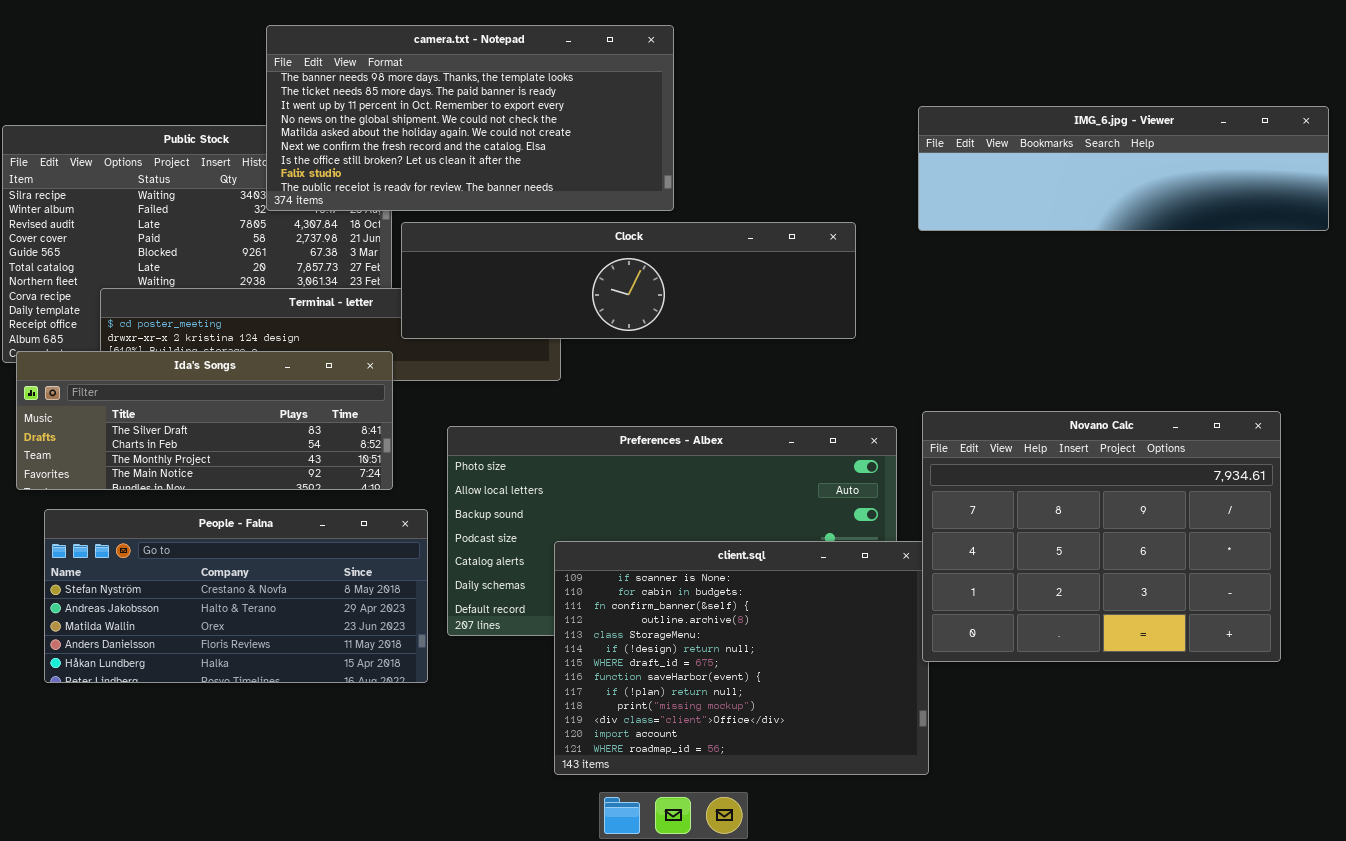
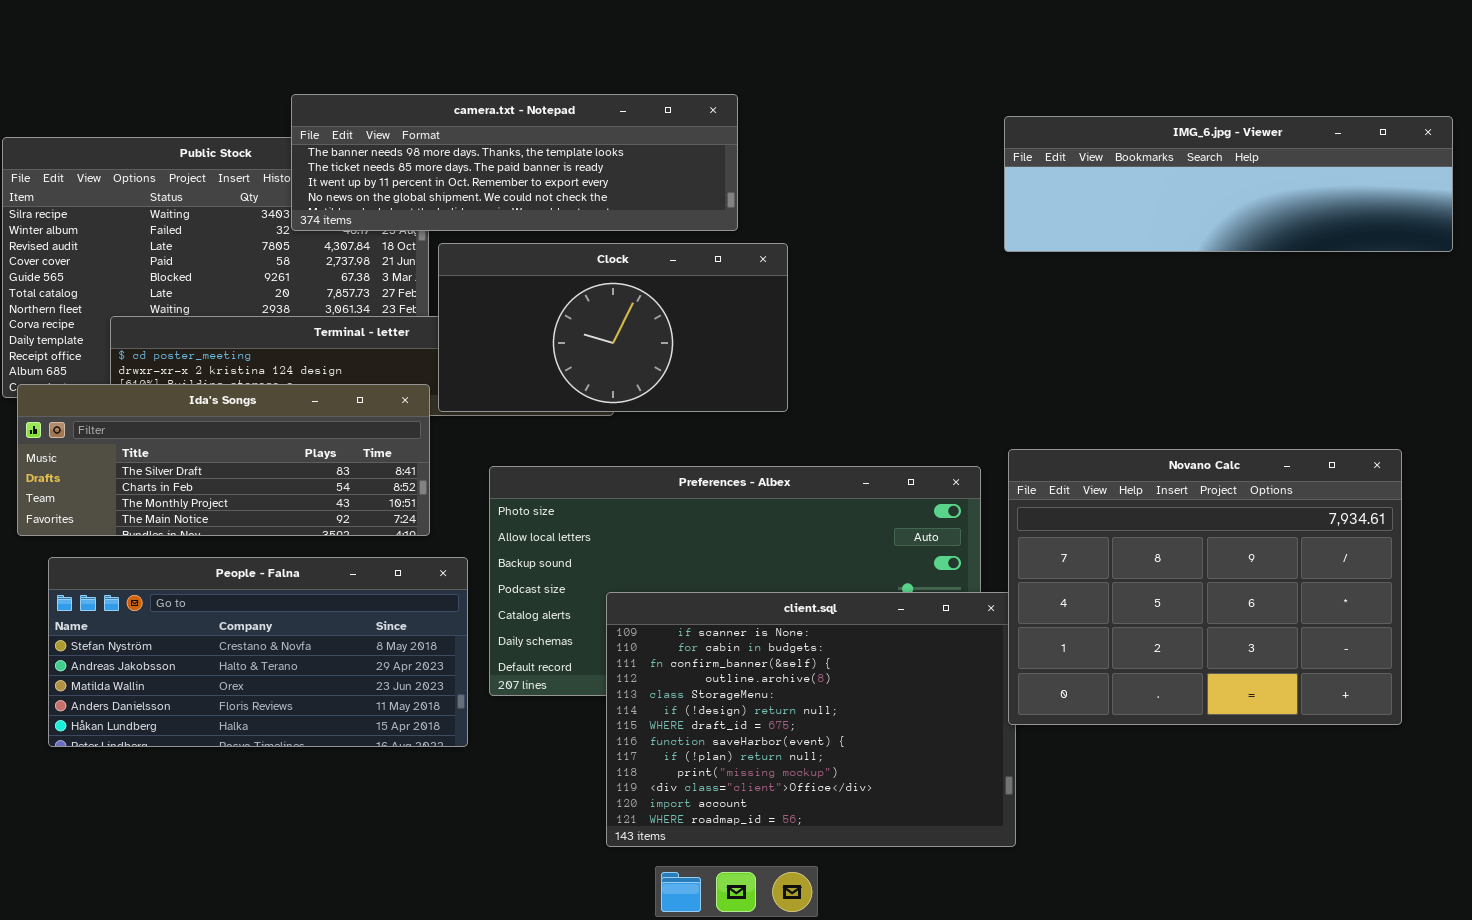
camera.txt - Notepad: [266,25,674,211] -> [291,94,738,231], resized
Clock: [401,222,856,339] -> [438,243,788,412], resized

